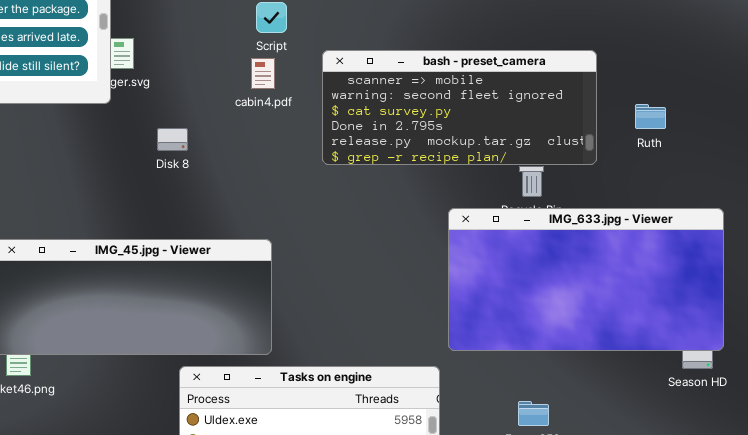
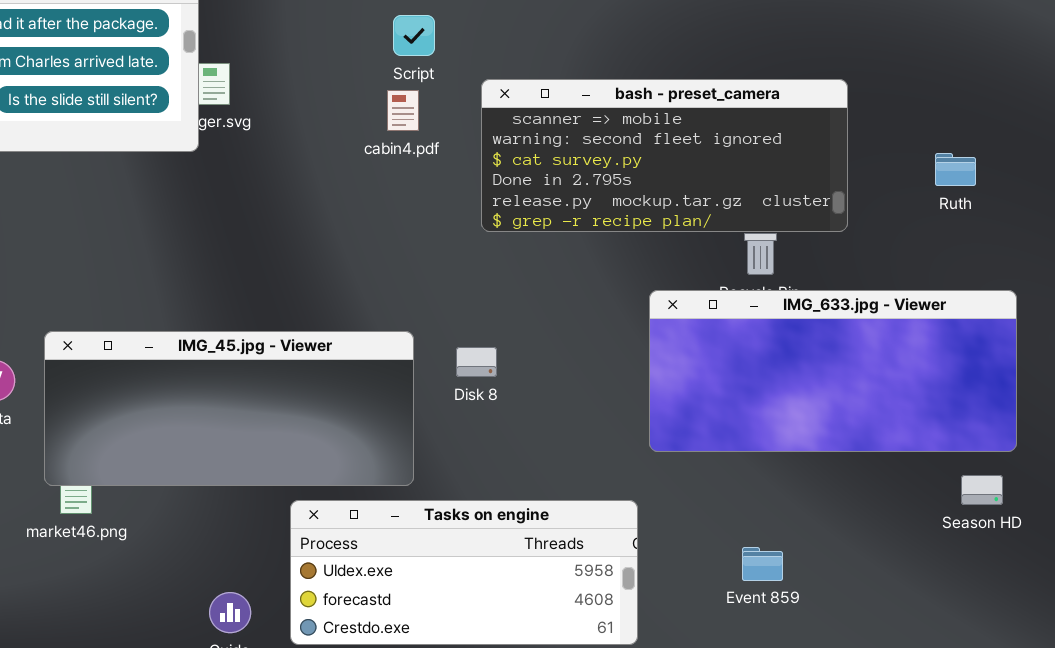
Ruth: [635,104,666,129] -> [935,153,976,186], moved
Disk 8: [157,128,188,151] -> [456,347,497,377], moved
IMG_633.jpg - Viewer: [448,208,724,351] -> [649,290,1017,452], resized

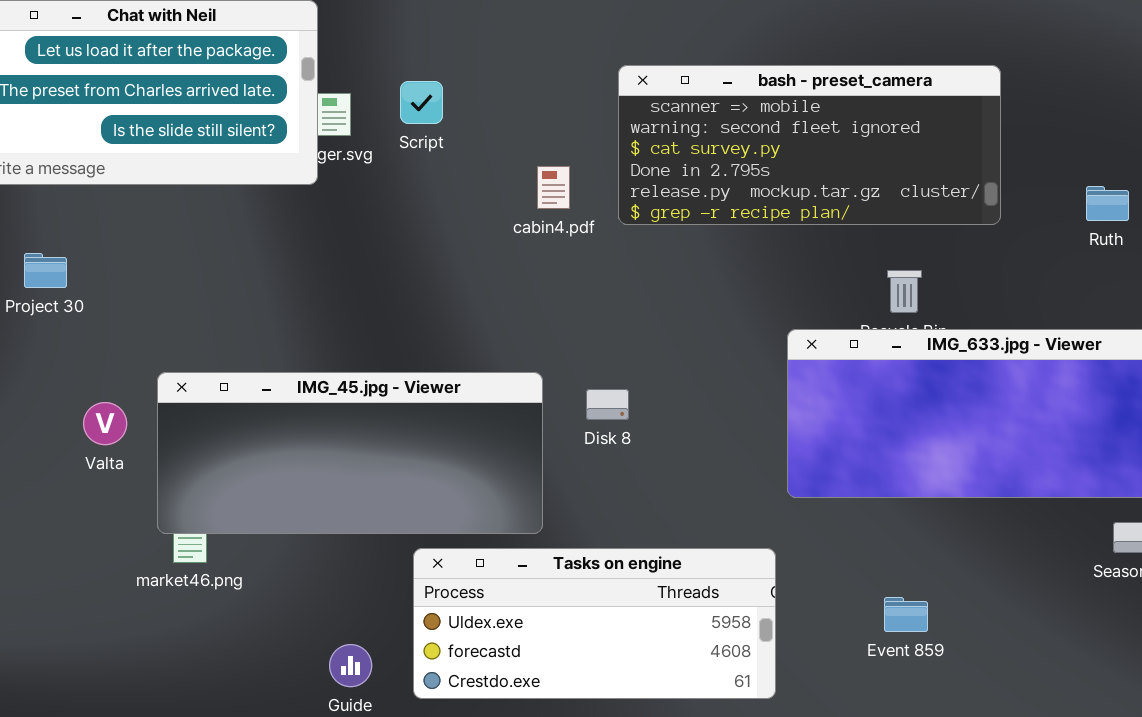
Script: [393,15,435,56] -> [400,81,443,124], moved
bash - preset_camera: [481,79,848,232] -> [618,65,1001,225], moved
cabin4.pdf: [387,90,419,131] -> [537,166,570,209], moved

